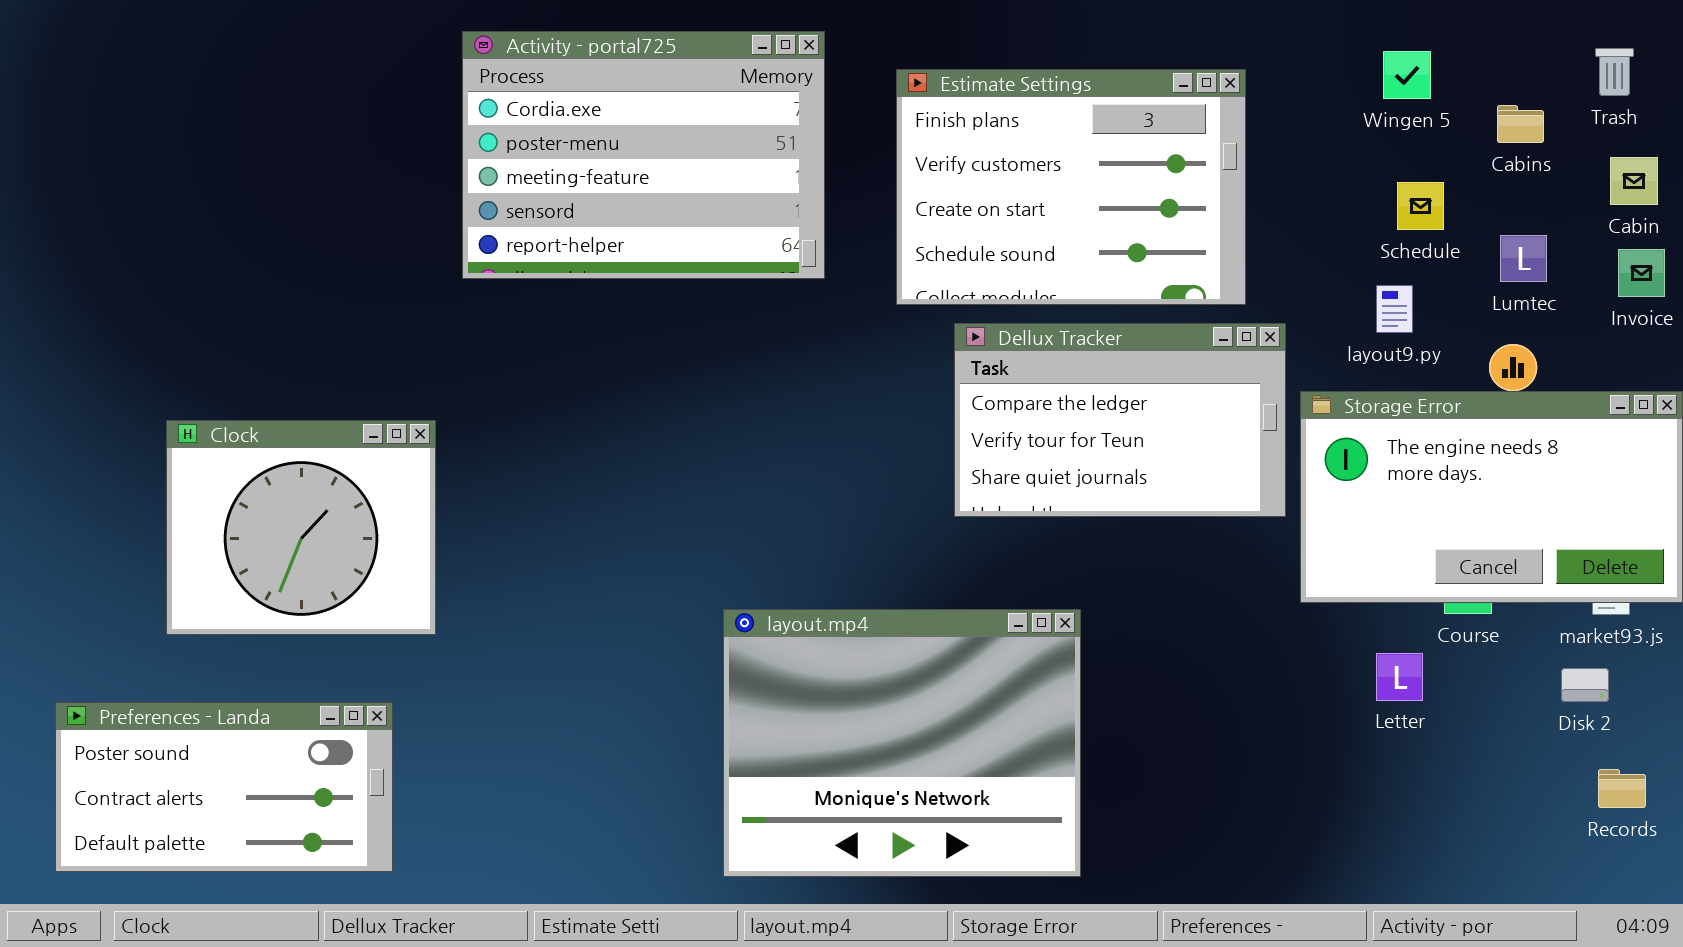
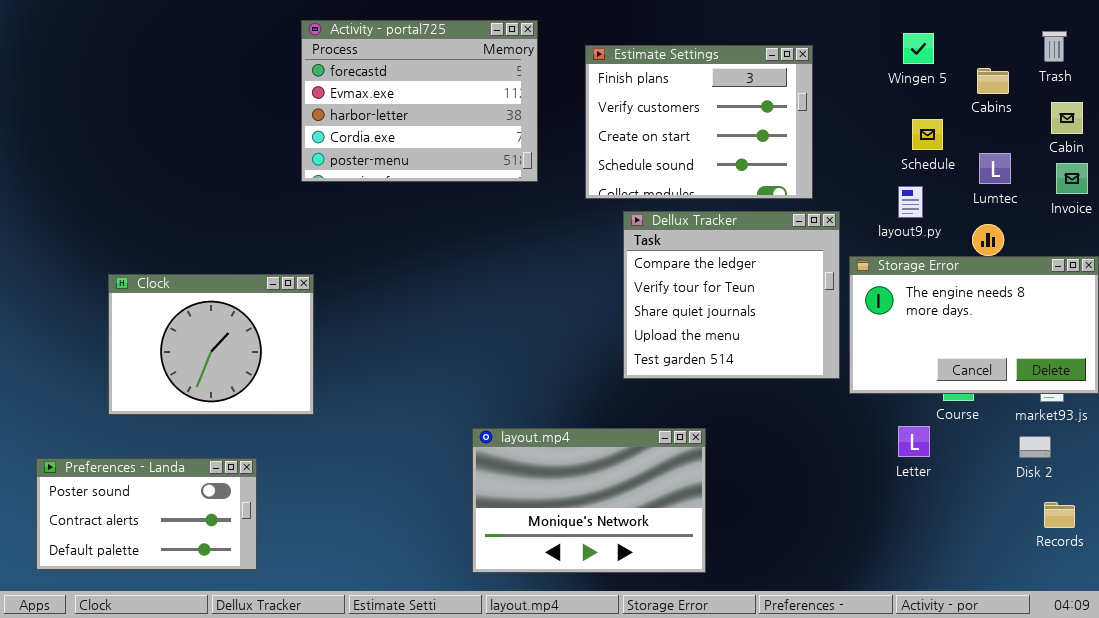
Activity - portal725: [462,31,825,279] -> [301,20,538,182], scrolled up 3 rows
Dellux Tracker: [954,323,1286,517] -> [623,211,840,379], resized
Clock: [166,420,436,635] -> [108,274,314,415], resized
layout.mp4: [723,609,1081,877] -> [472,428,706,573], resized

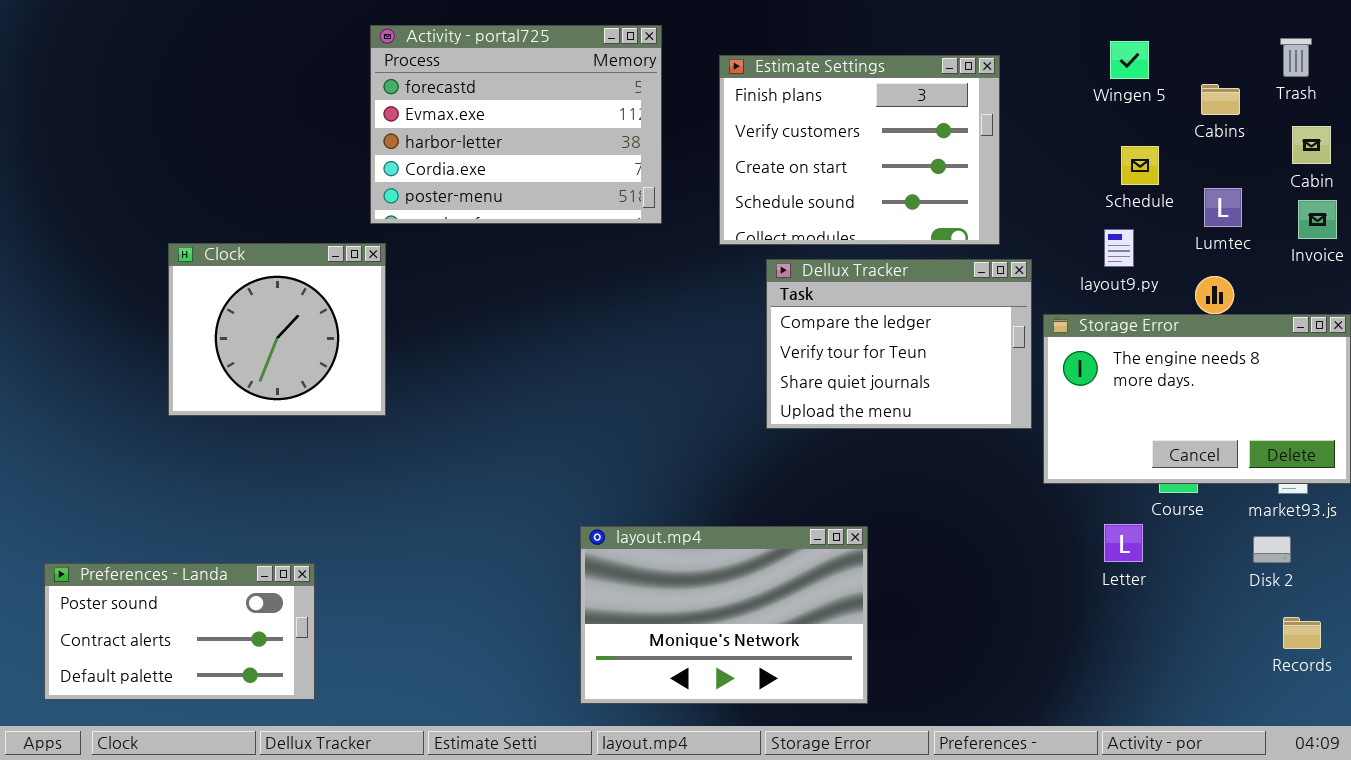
Dellux Tracker: [623,211,840,379] -> [766,259,1032,429], resized
Clock: [108,274,314,415] -> [168,243,386,416], moved, resized

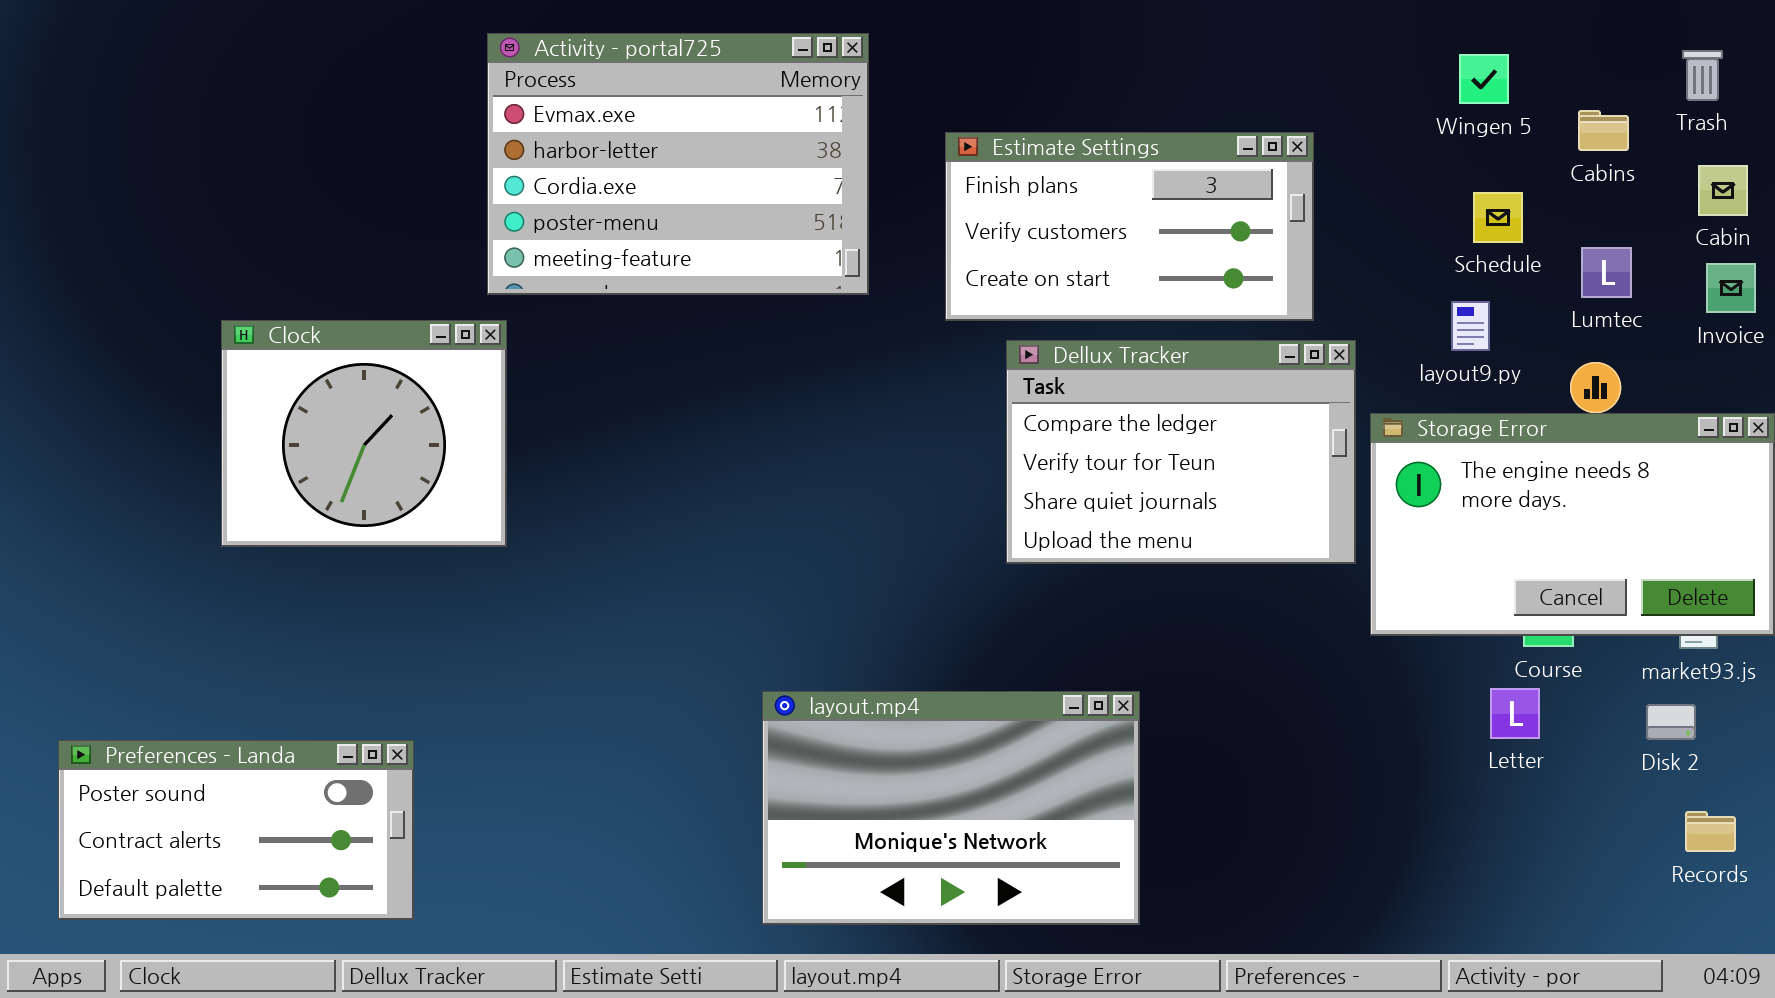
Activity - portal725: [370,25,662,224] -> [487,33,869,295], scrolled down 1 row
Estimate Settings: [719,55,1000,245] -> [945,132,1314,321], resized
Letter: [1104,524,1143,562] -> [1490,688,1540,739], moved

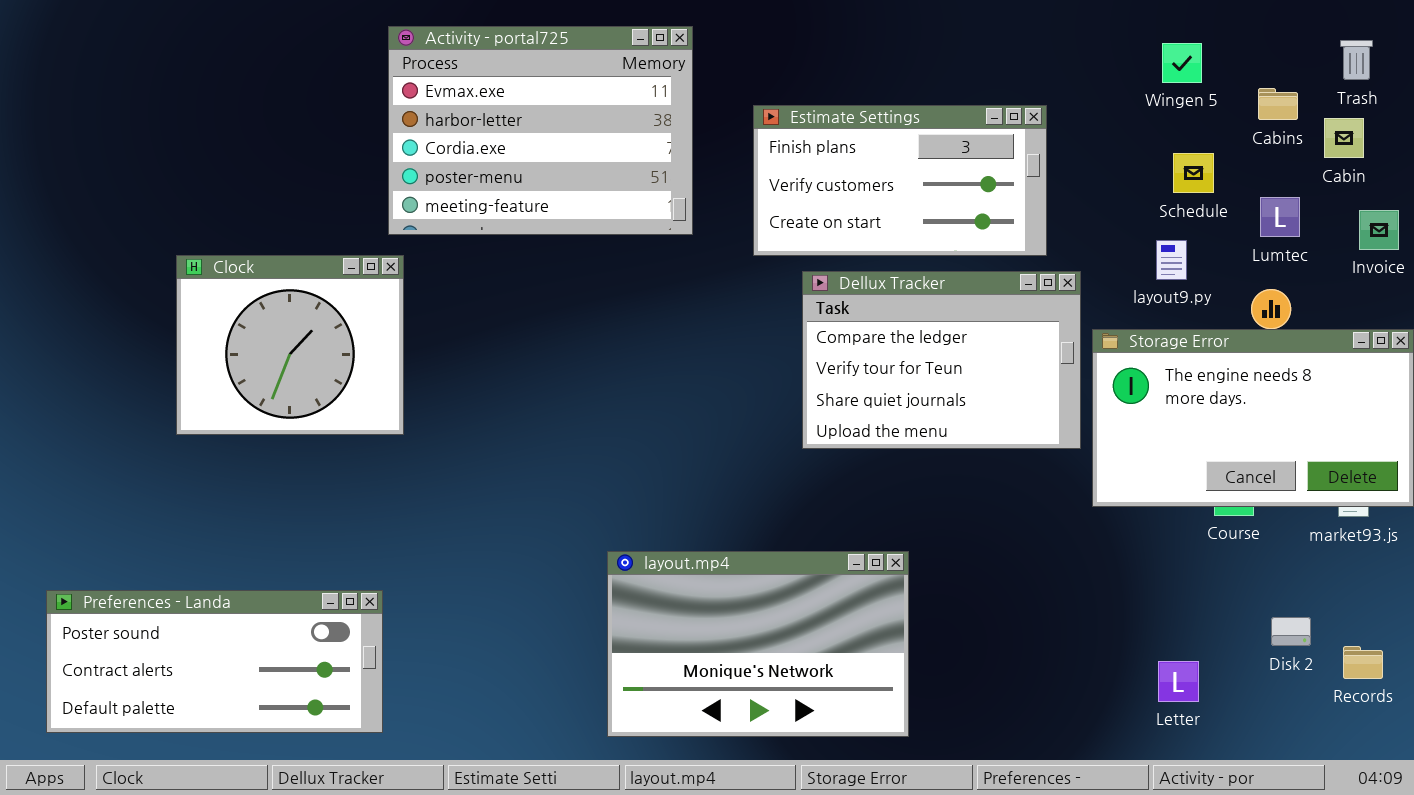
Cabin: [1698,165,1748,216] -> [1324,118,1364,158], moved
Letter: [1490,688,1540,739] -> [1158,661,1199,702], moved
Disk 2: [1646,704,1696,740] -> [1271,617,1311,646], moved
Preferences - Landa: [58,740,414,920] -> [46,590,383,733], resized

